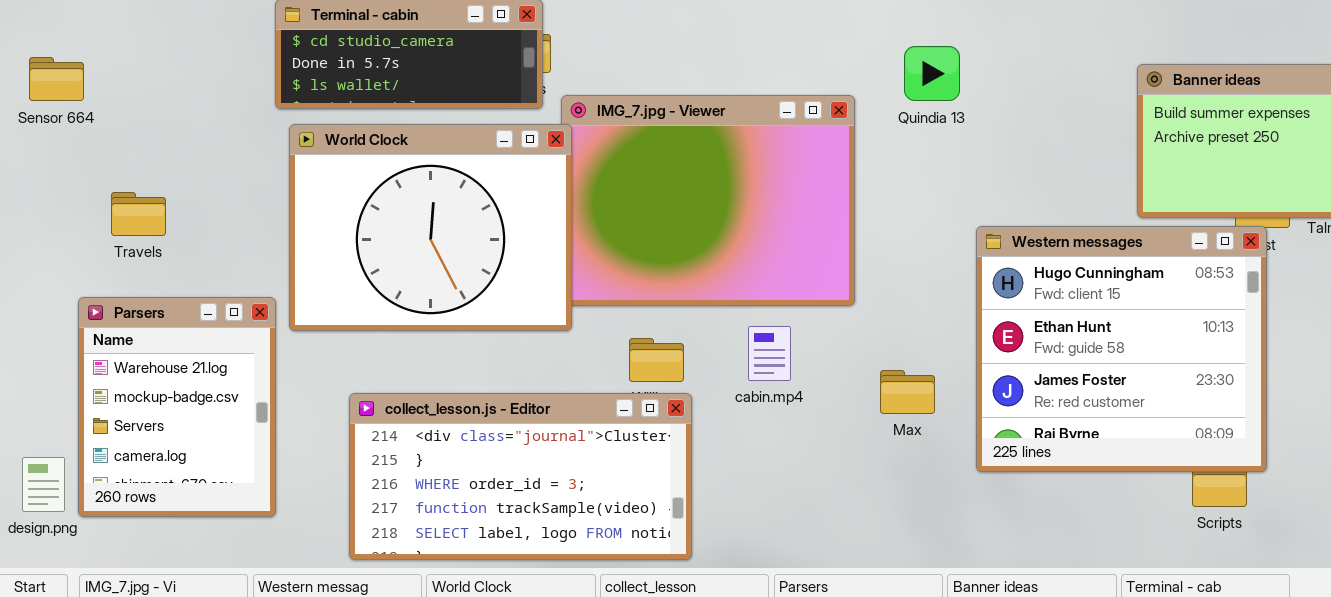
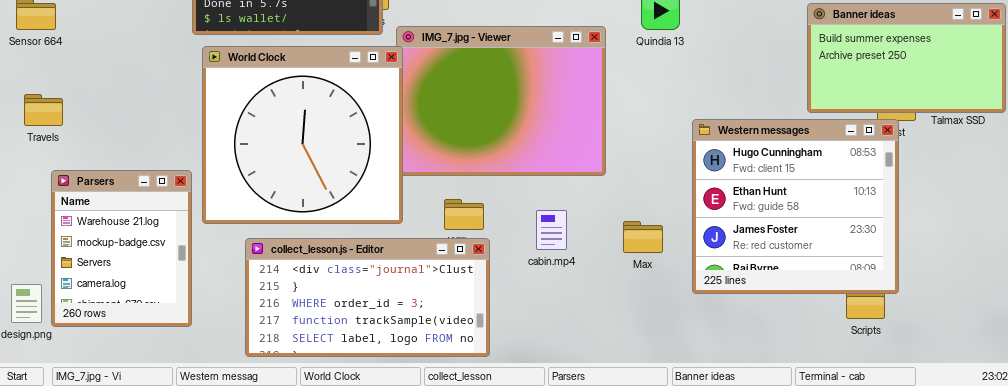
World Clock: [289,124,572,331] -> [202,46,403,224], resized
Travels: [111,192,166,236] -> [24,94,63,126], moved
cabin.mp4: [748,326,791,381] -> [536,210,567,250], moved

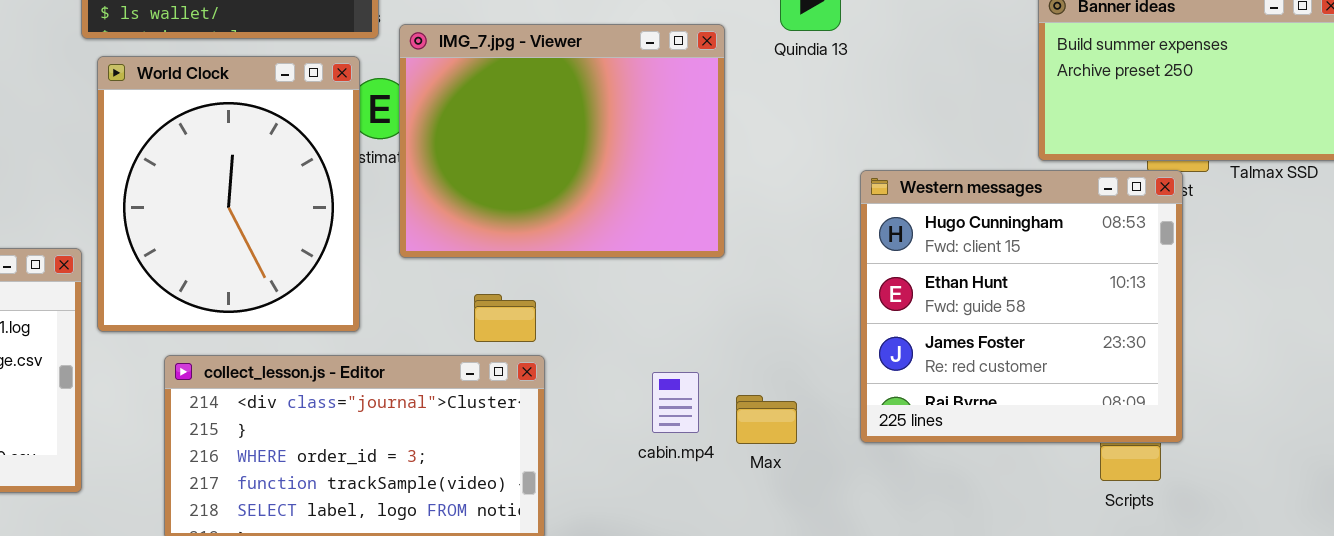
World Clock: [202,46,403,224] -> [97,56,360,332], resized
cabin.mp4: [536,210,567,250] -> [652,372,699,433], moved
Max: [623,221,663,253] -> [736,395,797,444], moved

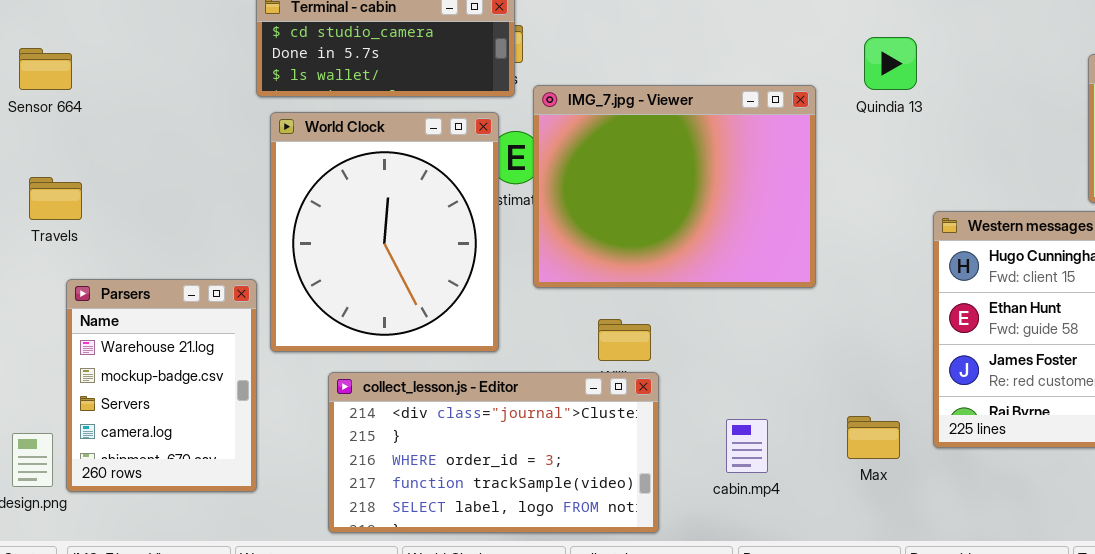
cabin.mp4: [652,372,699,433] -> [726,419,768,473], moved
Max: [736,395,797,444] -> [847,416,900,459], moved

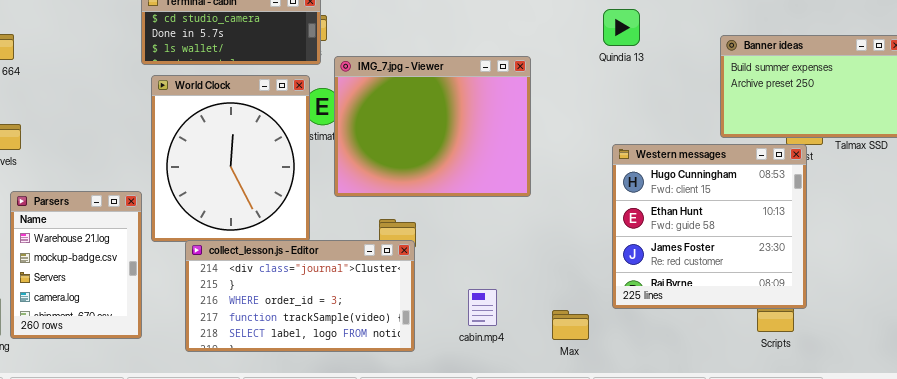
Quindia 13: [864,37,917,90] -> [603,9,640,46], moved
collect_lesson.js - Editor: [328,372,659,533] -> [185,240,415,352], moved
Max: [847,416,900,459] -> [552,310,589,340], moved

